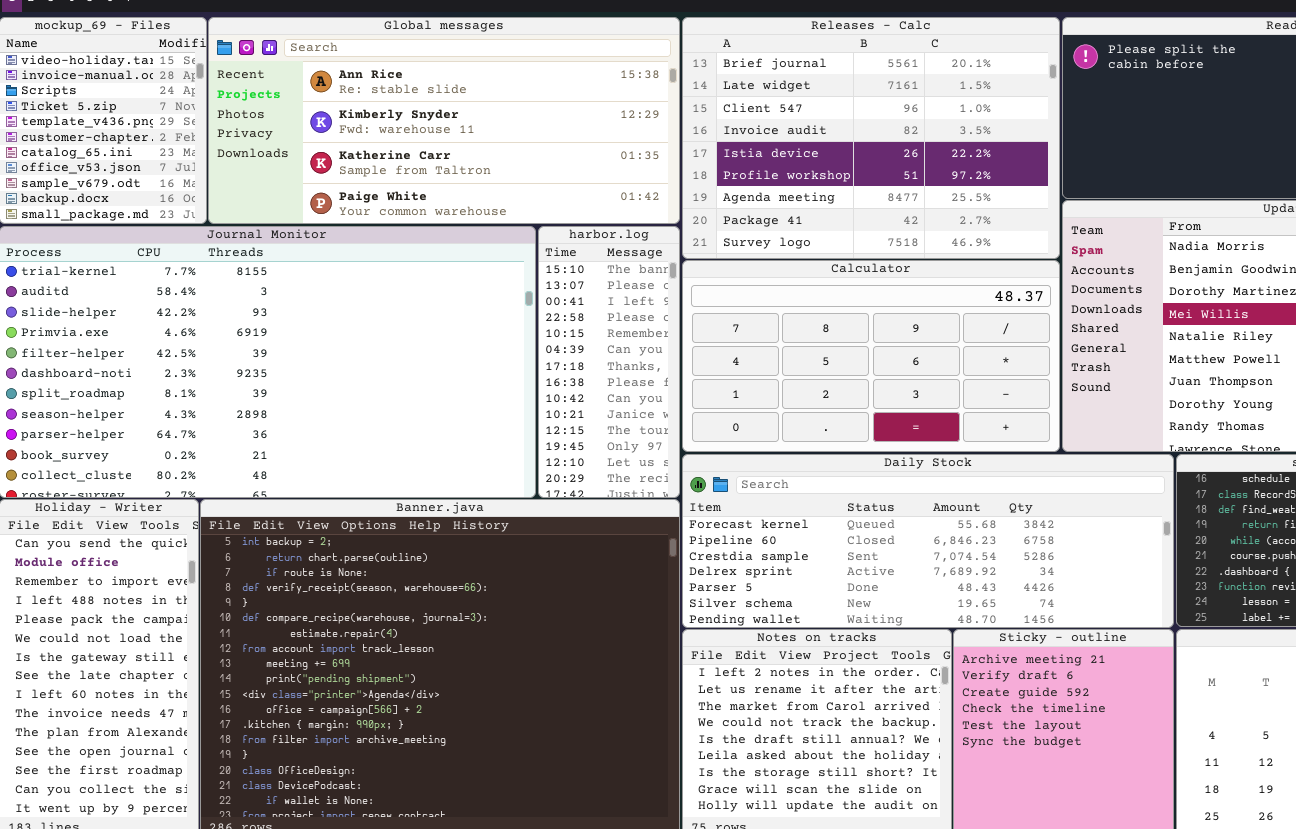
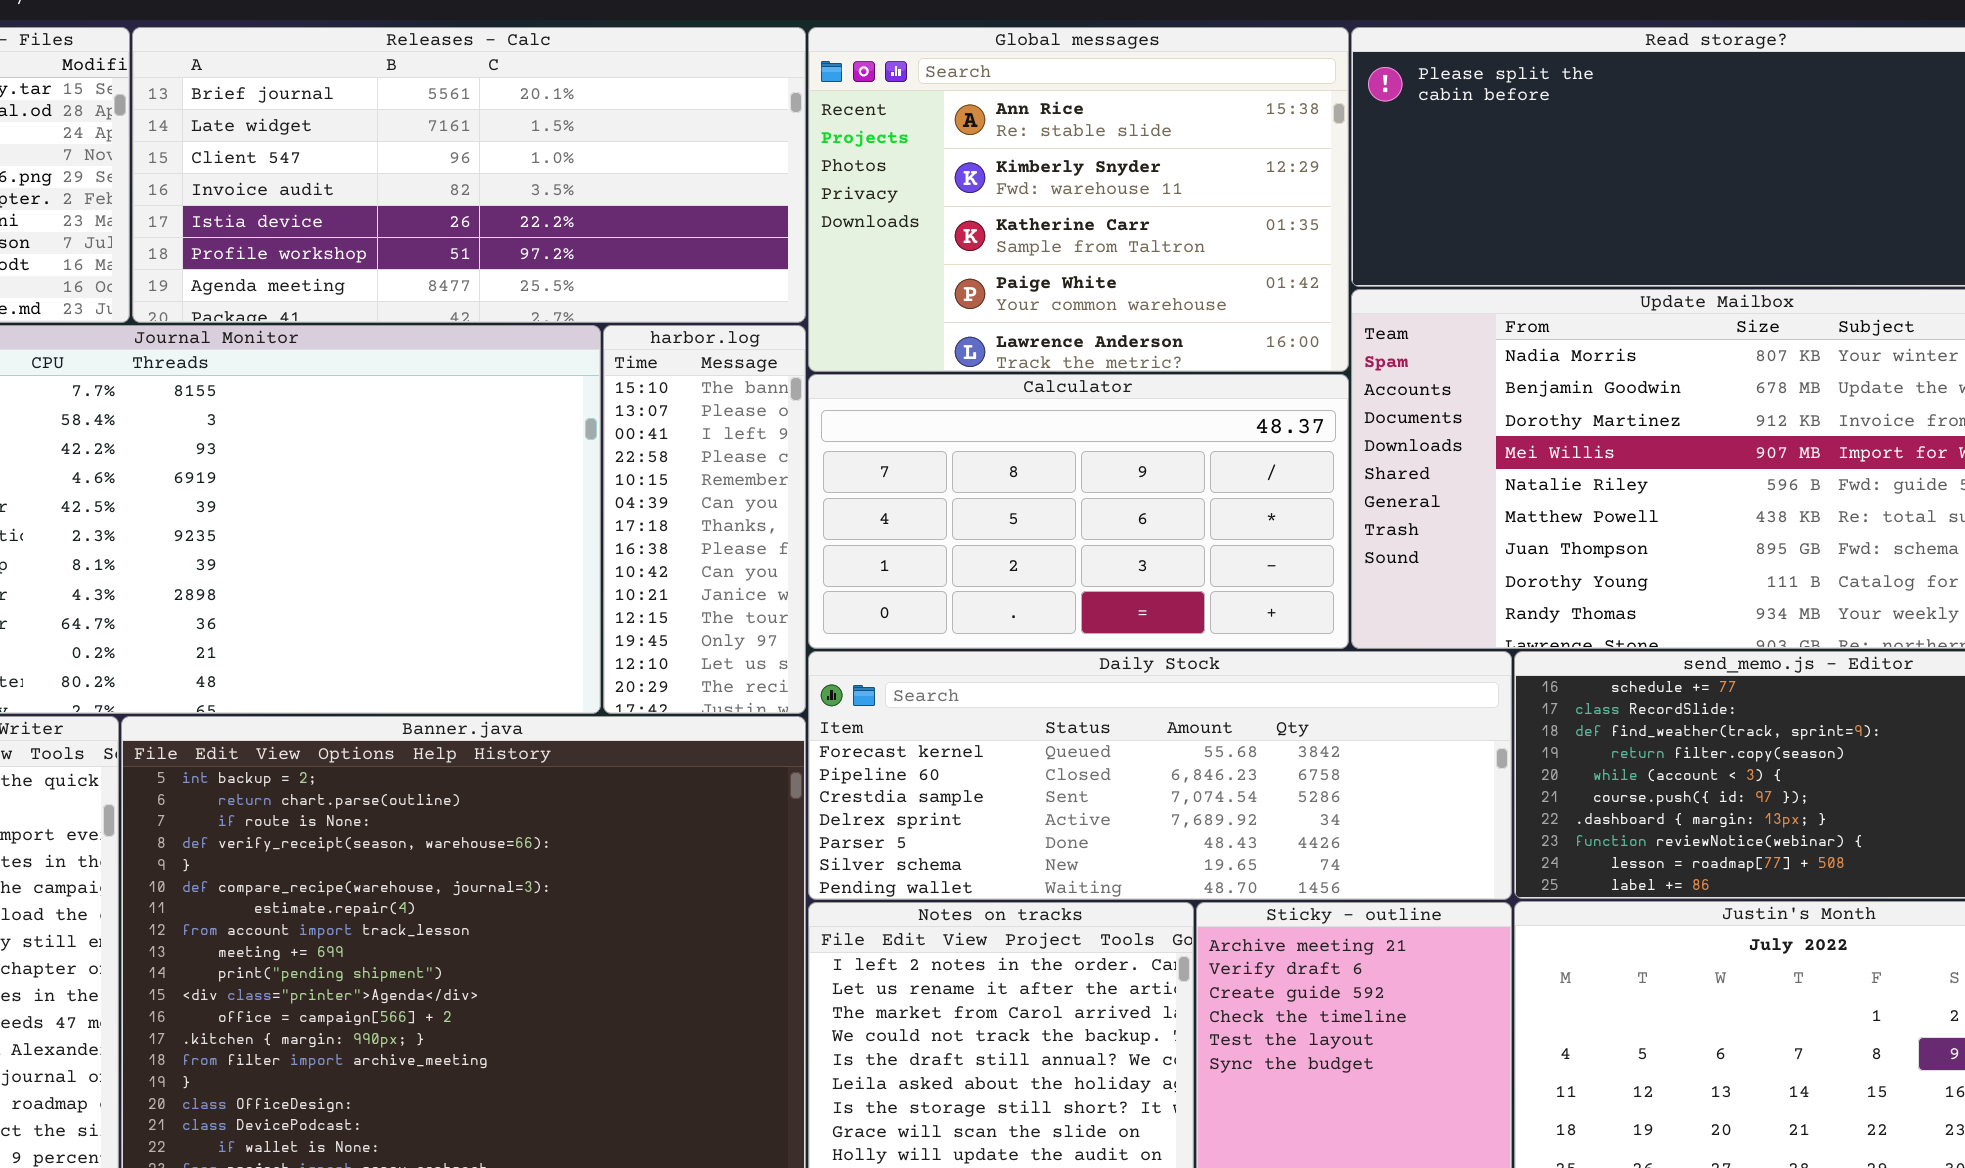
Global messages: [208,17,680,224] -> [808,27,1349,372], moved, resized
Releases - Calc: [682,17,1060,259] -> [132,27,806,323], moved, resized

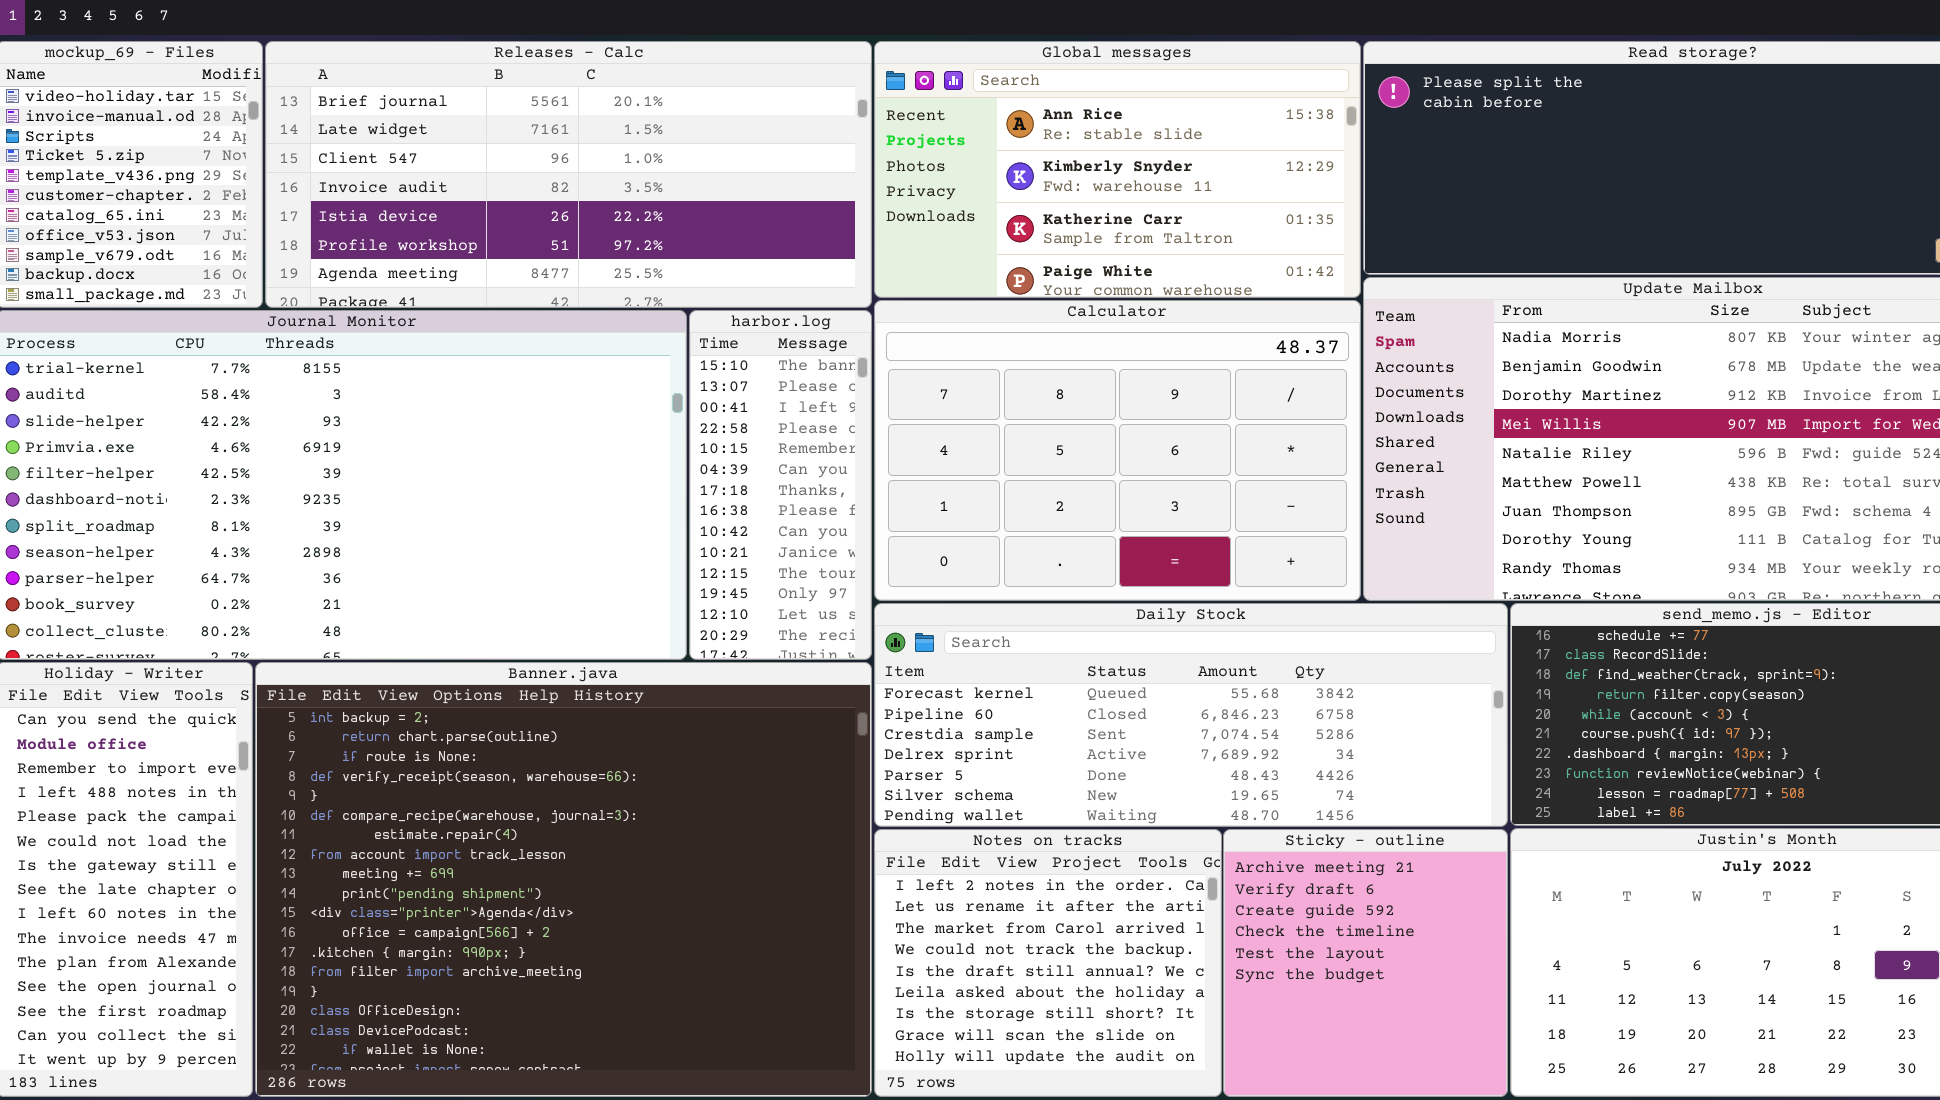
Global messages: [808,27,1349,372] -> [874,41,1361,298], resized
Calculator: [808,374,1349,649] -> [874,300,1361,601], resized

